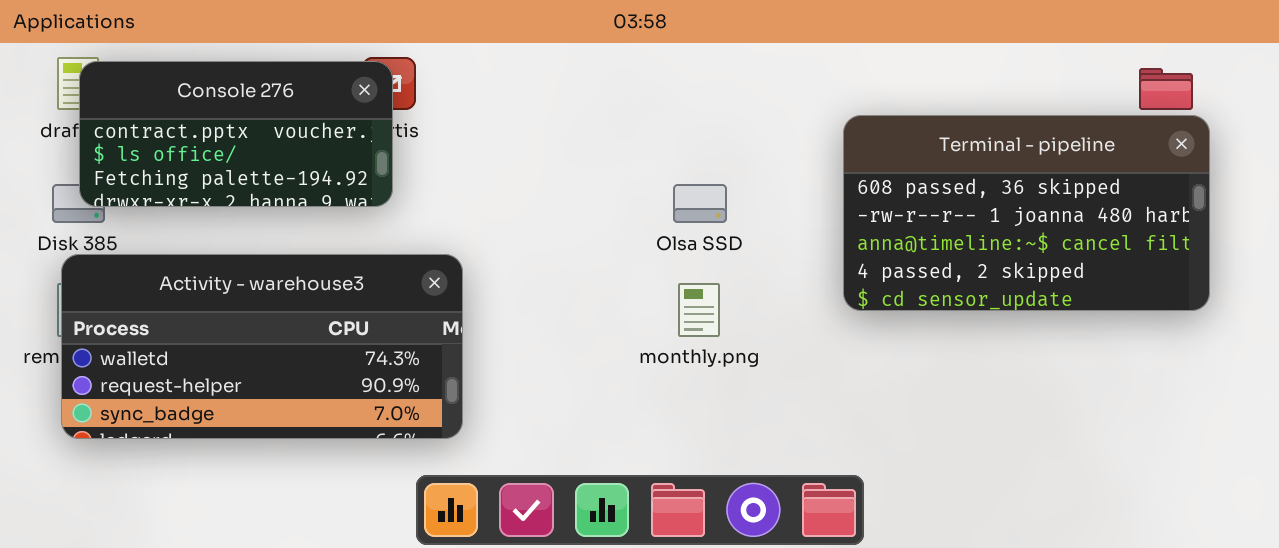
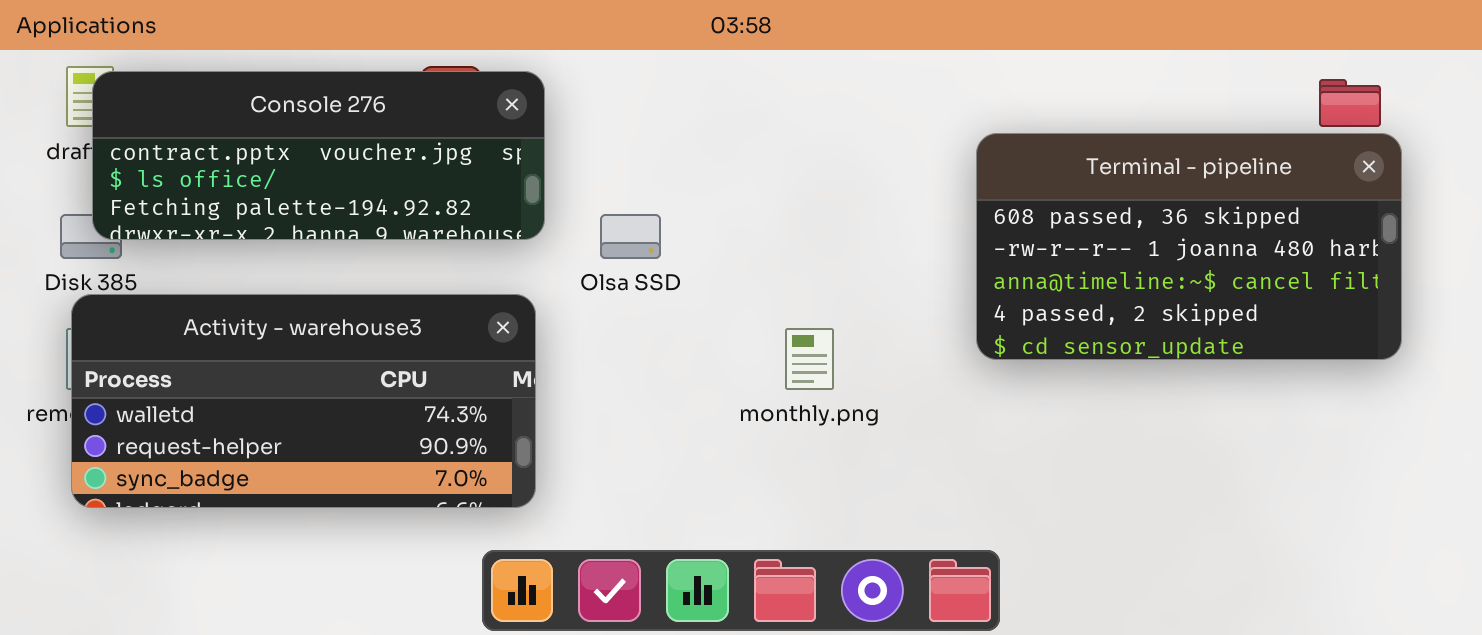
Console 276: [79,61,393,207] -> [92,71,545,240], resized
Olsa SSD: [673,184,727,223] -> [600,214,661,259], moved

